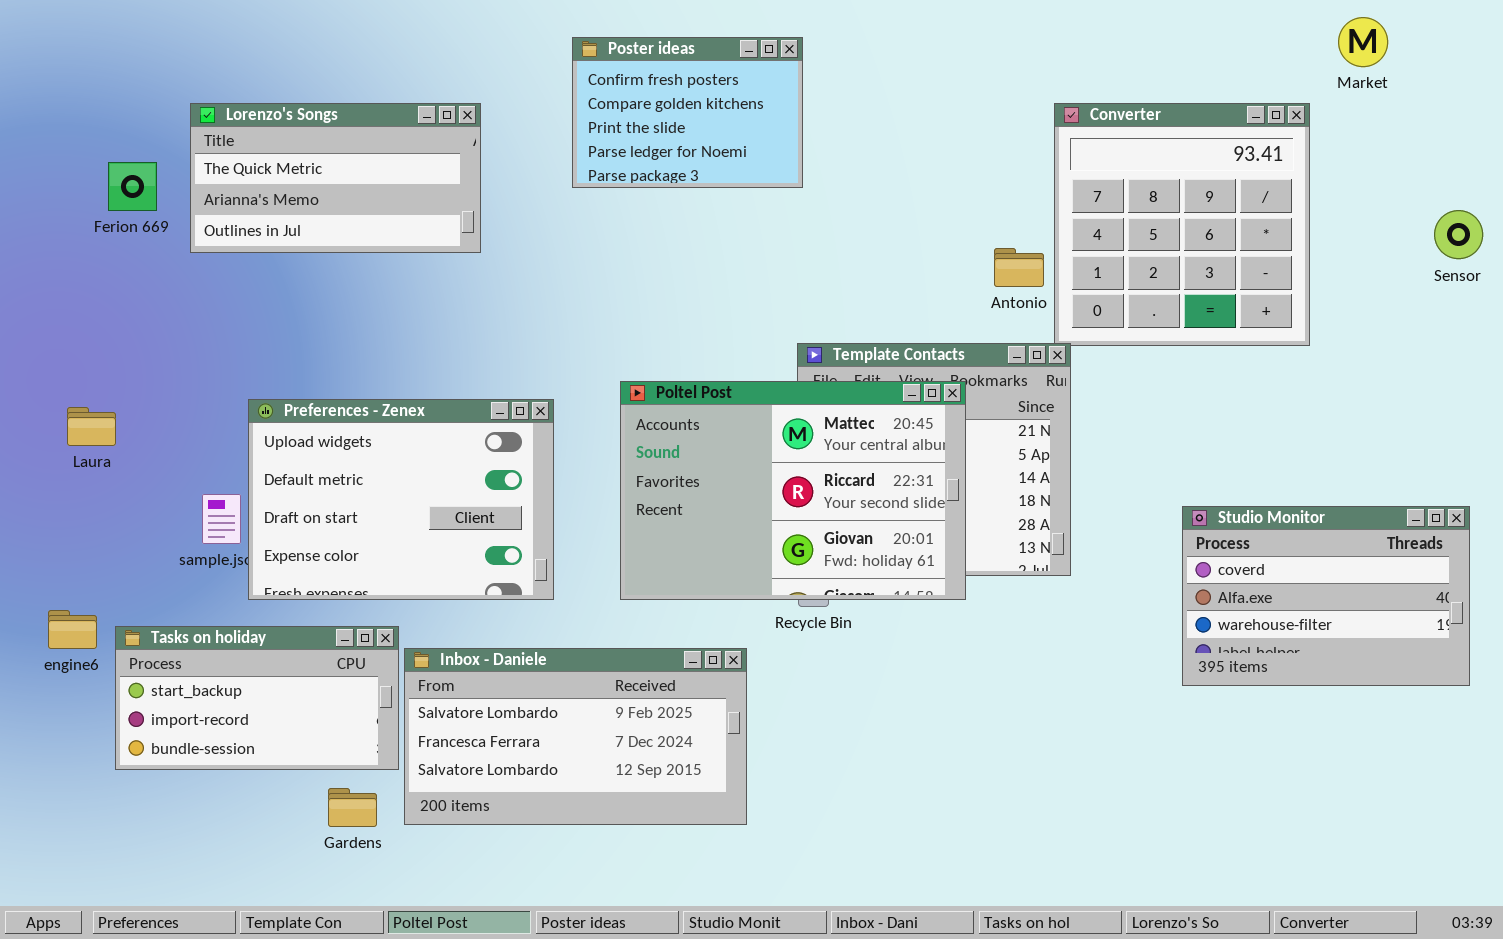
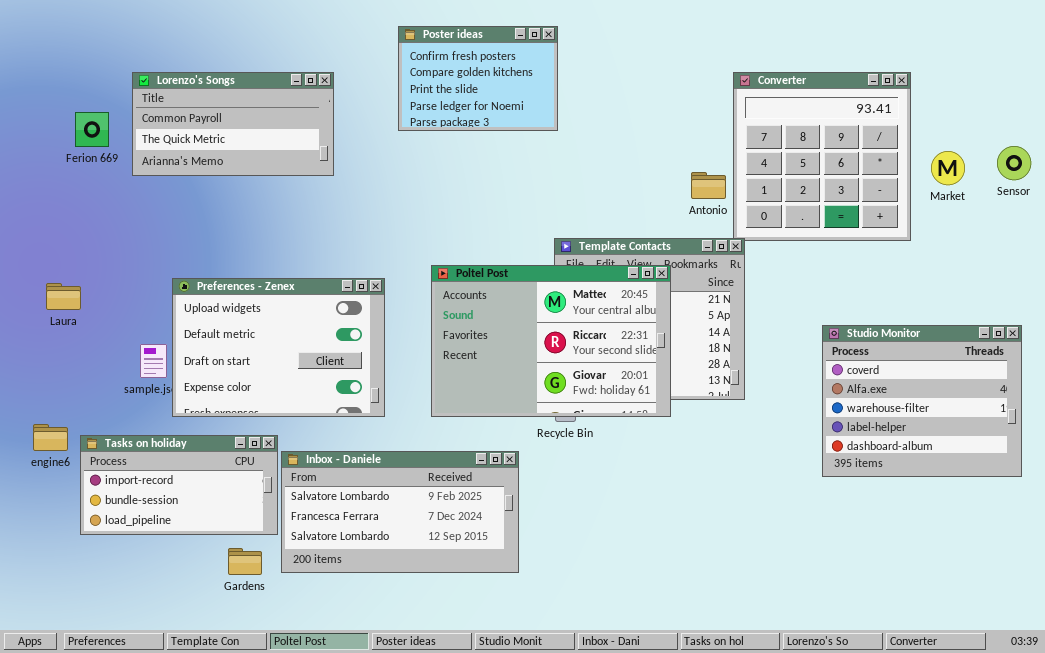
Market: [1338,17,1388,67] -> [931,151,965,185], moved
Lorenzo's Songs: [190,103,481,253] -> [132,72,334,176], scrolled up 1 row
Studio Monitor: [1182,506,1470,686] -> [822,325,1022,477], resized
Tasks on holiday: [115,626,399,770] -> [80,435,278,535], scrolled down 1 row

